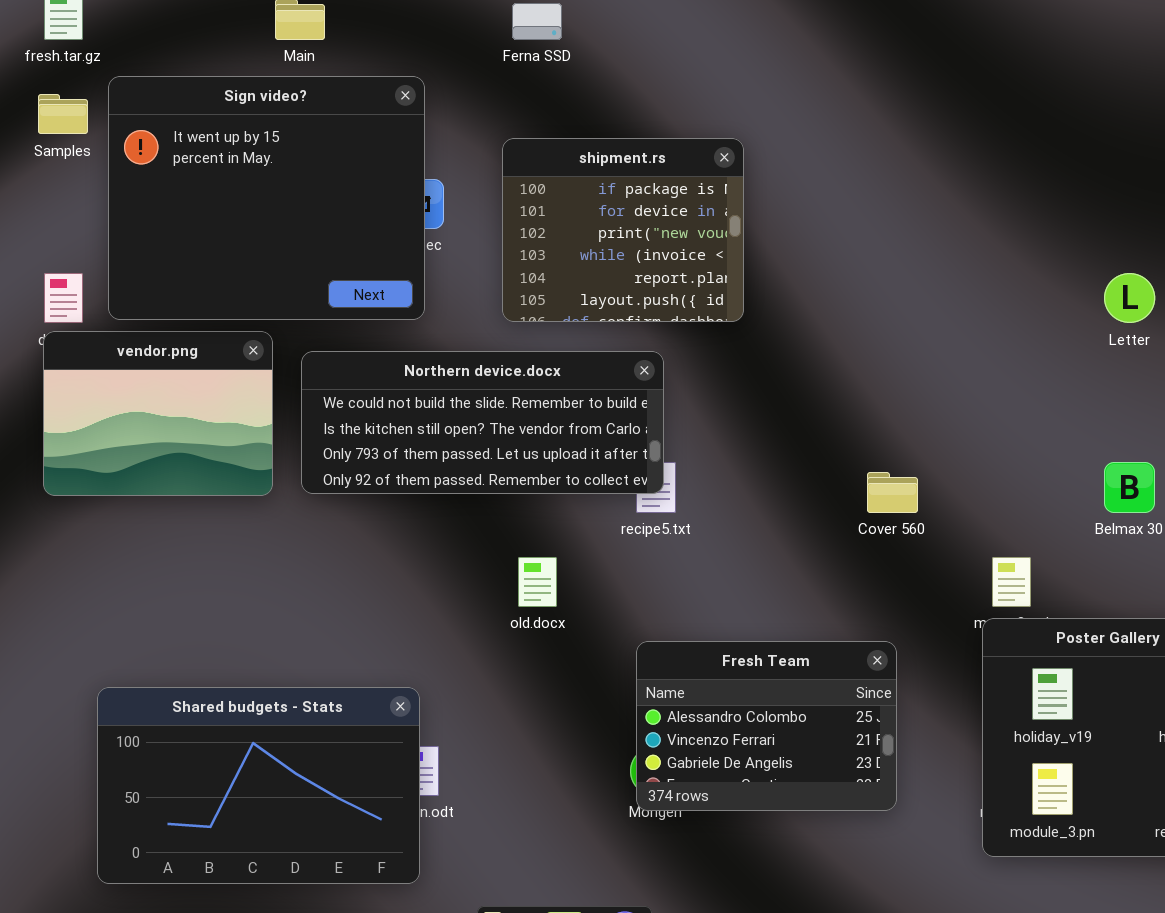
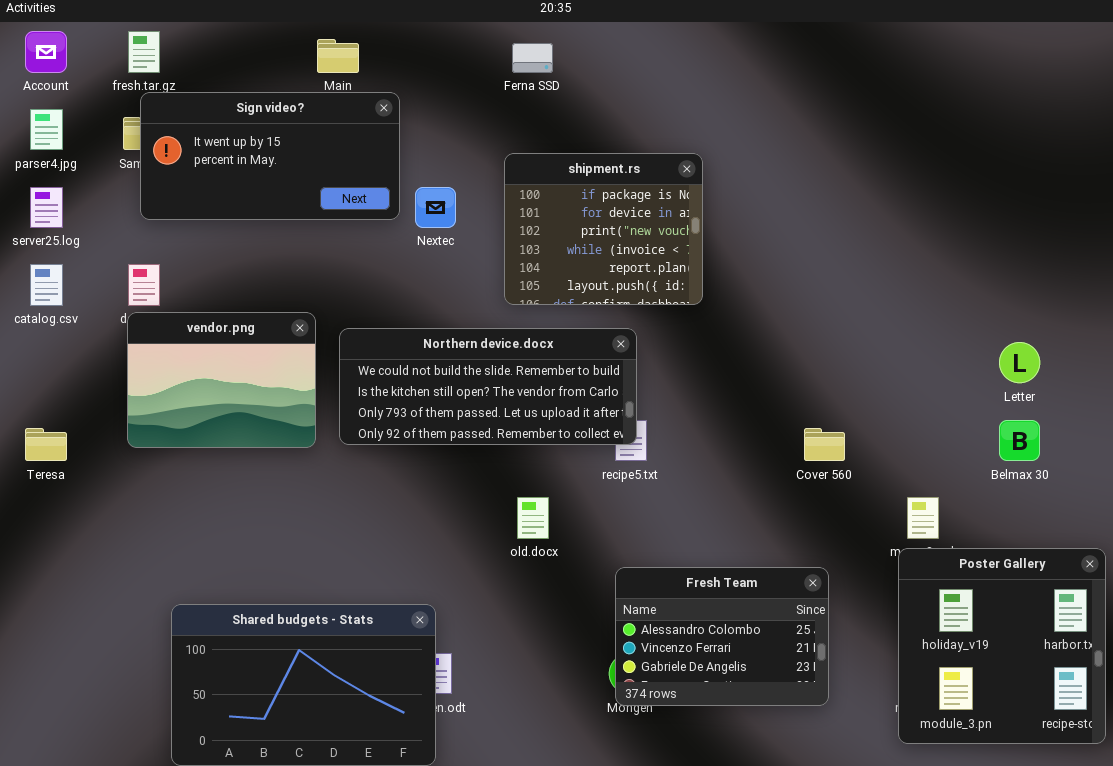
Sign video?: [108,76,425,320] -> [140,92,400,220], moved, resized
Letter: [1104,273,1155,323] -> [999,342,1040,383], moved

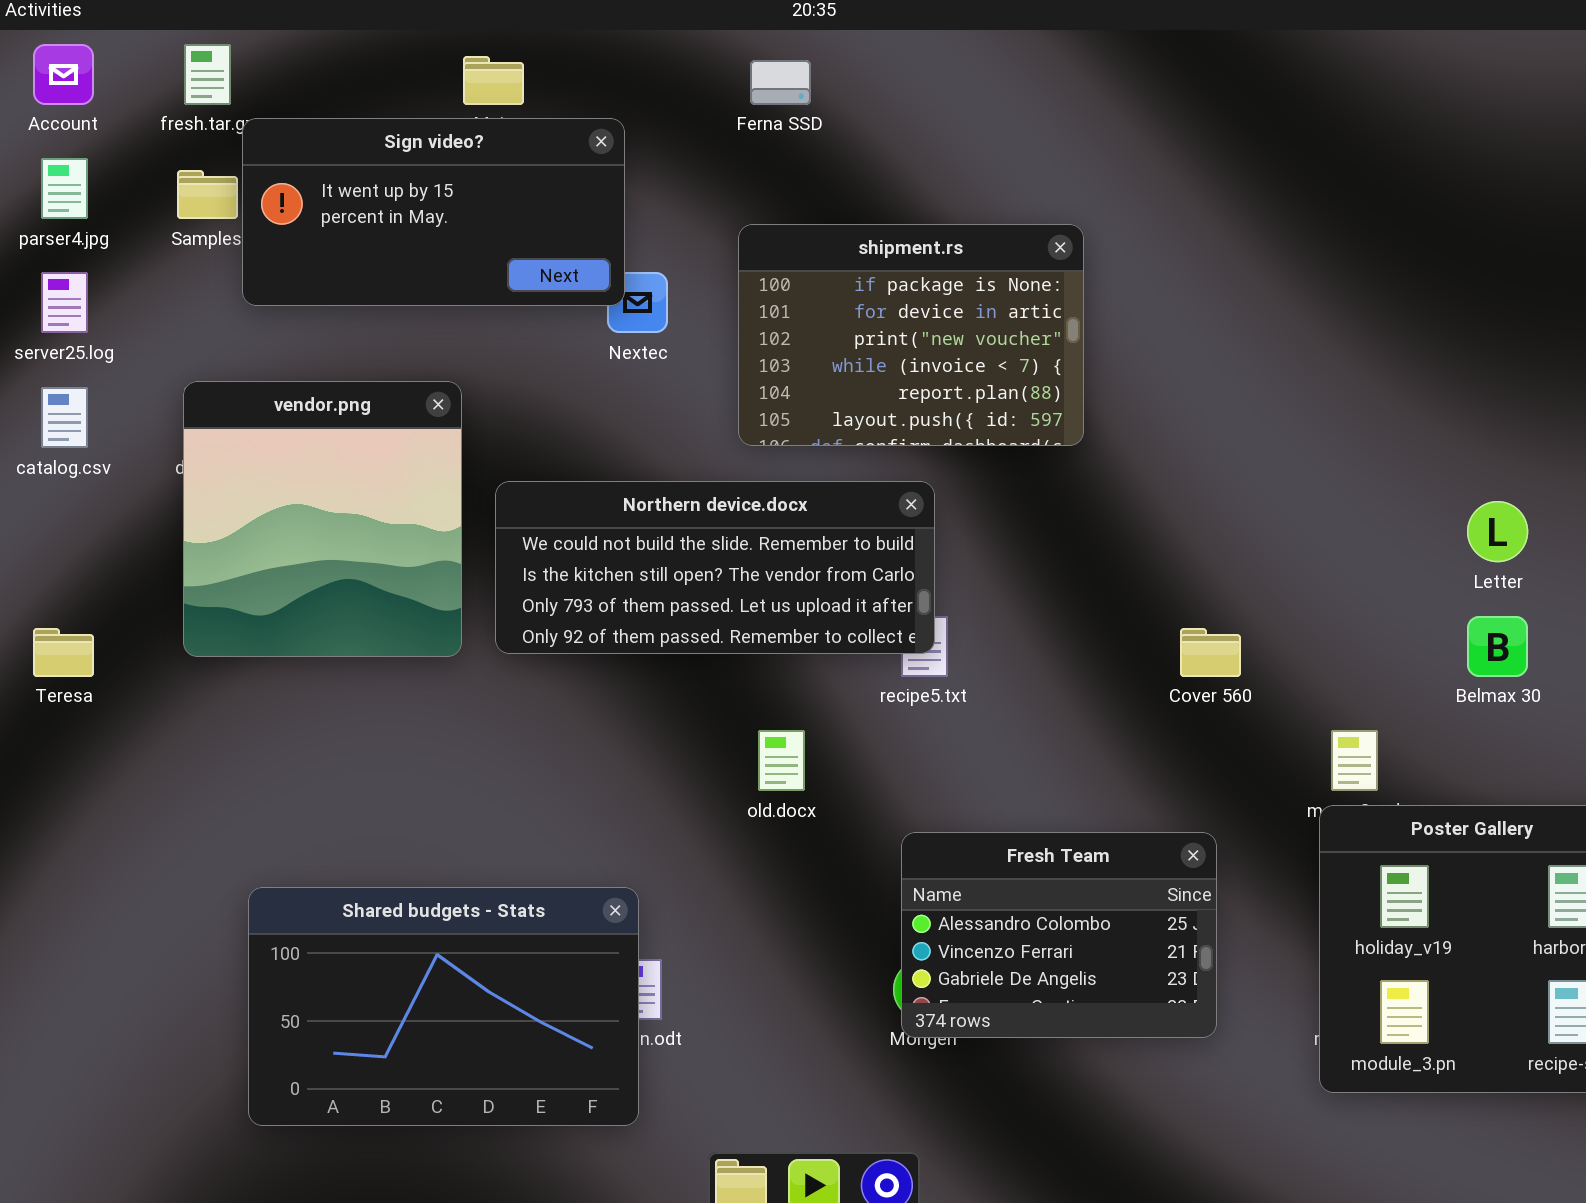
Sign video?: [140,92,400,220] -> [242,118,625,306], moved
shipment.rs: [504,153,703,305] -> [738,224,1084,446], resized
vendor.png: [127,312,316,448] -> [183,381,462,657], resized

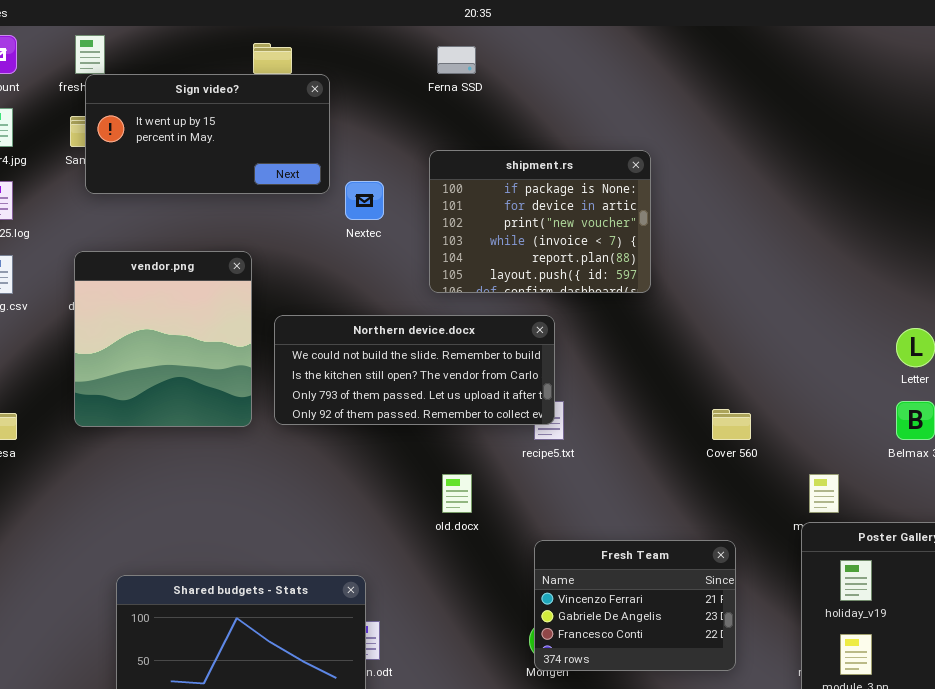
Sign video?: [242,118,625,306] -> [85,74,330,194], moved
Fresh Team: [901,832,1217,1038] -> [534,540,736,671], scrolled down 1 row

